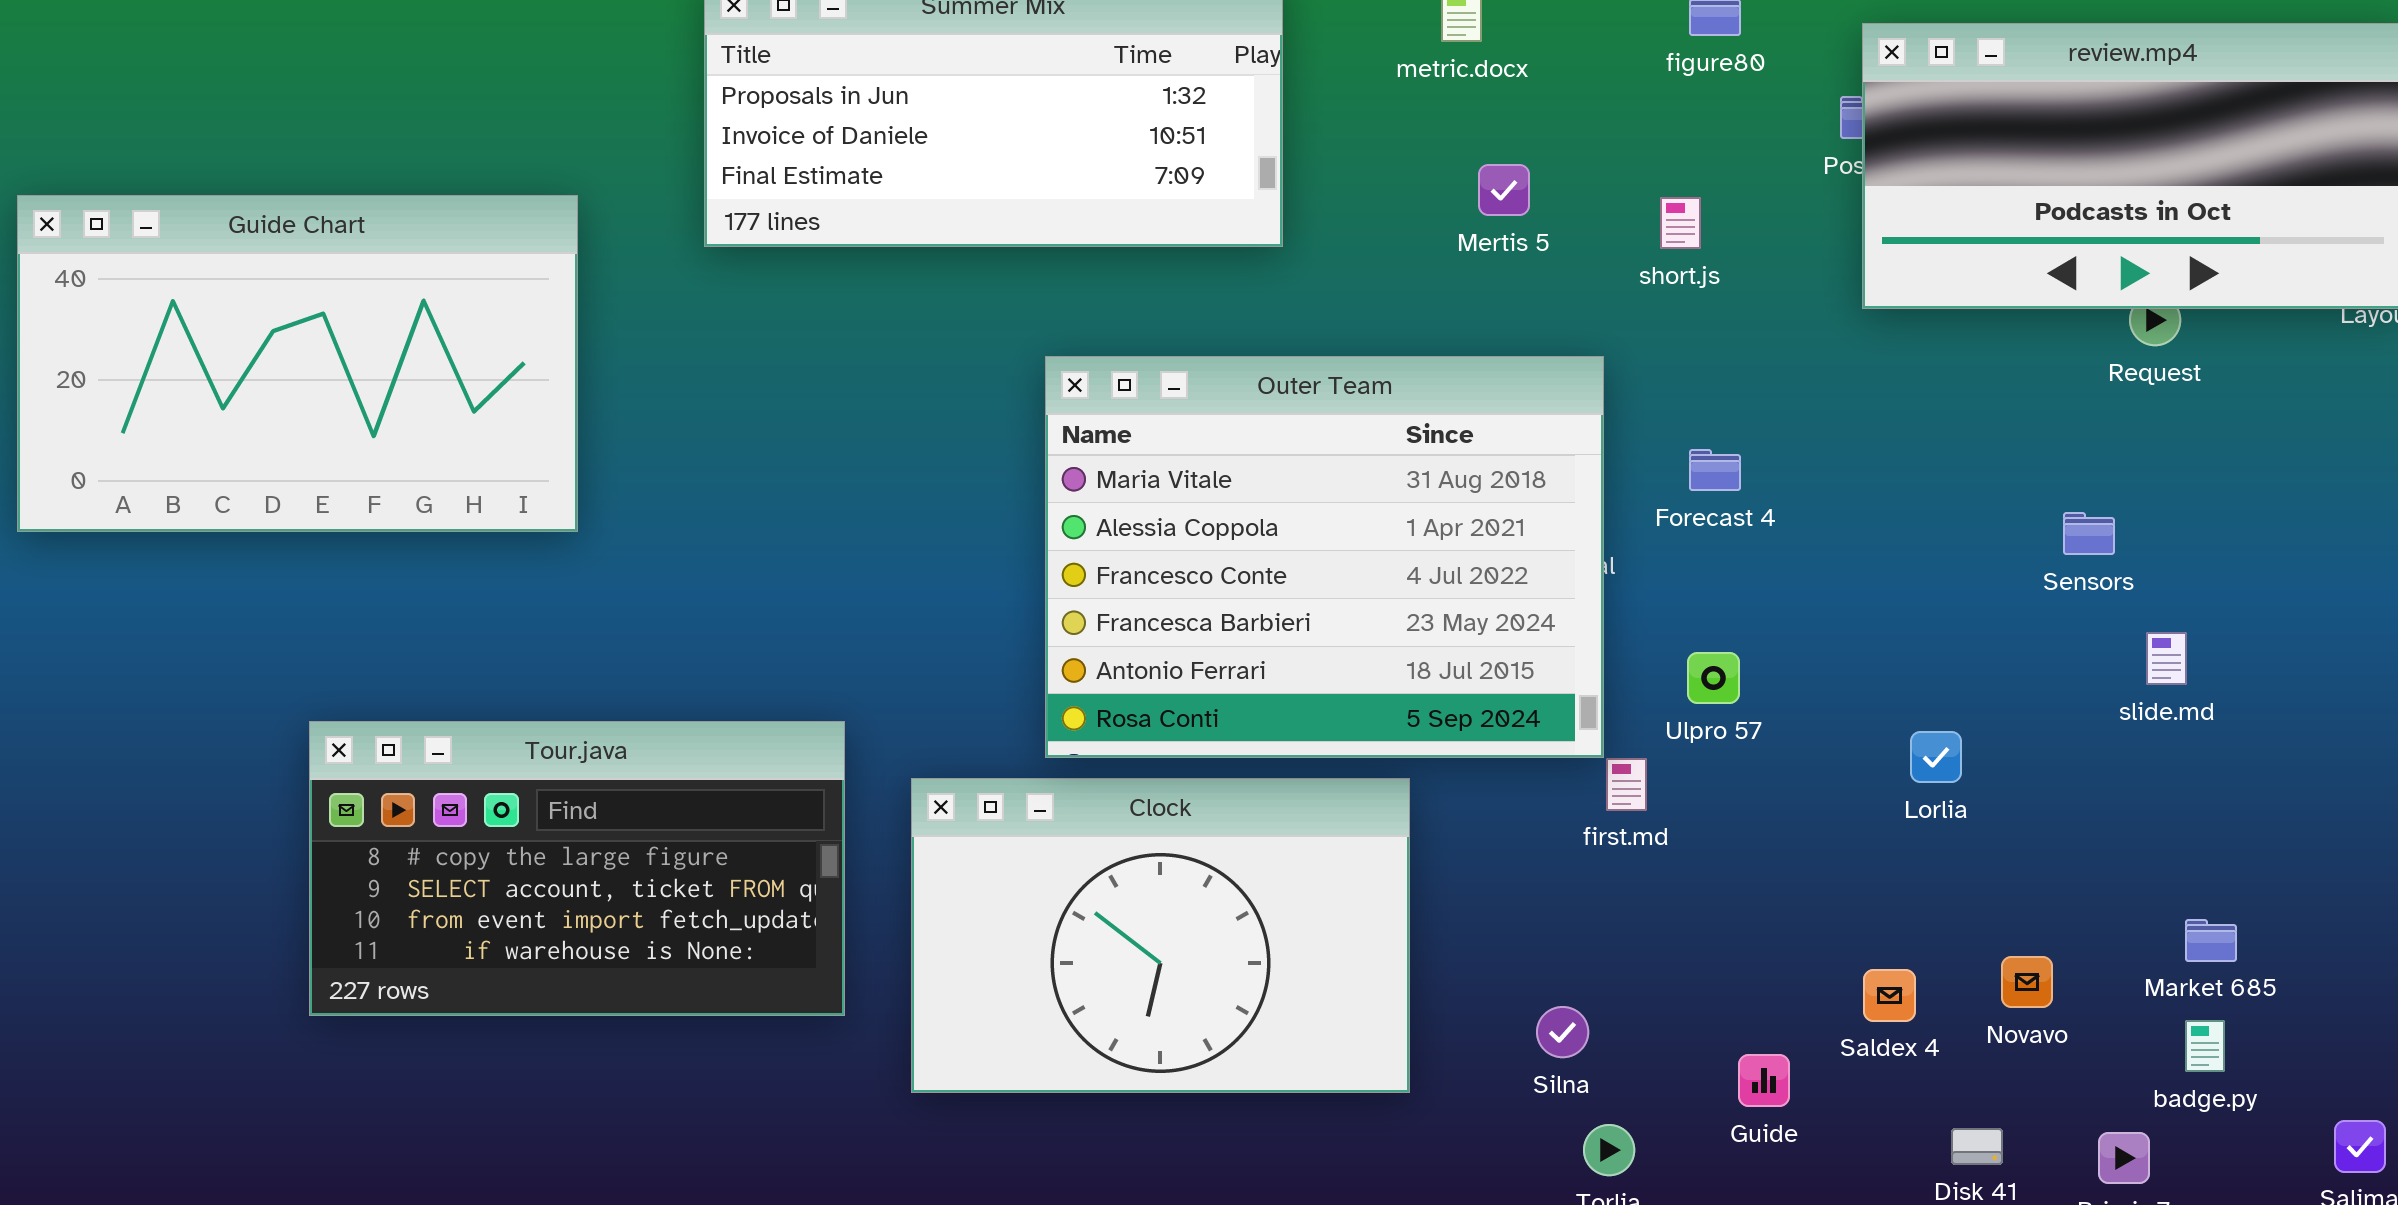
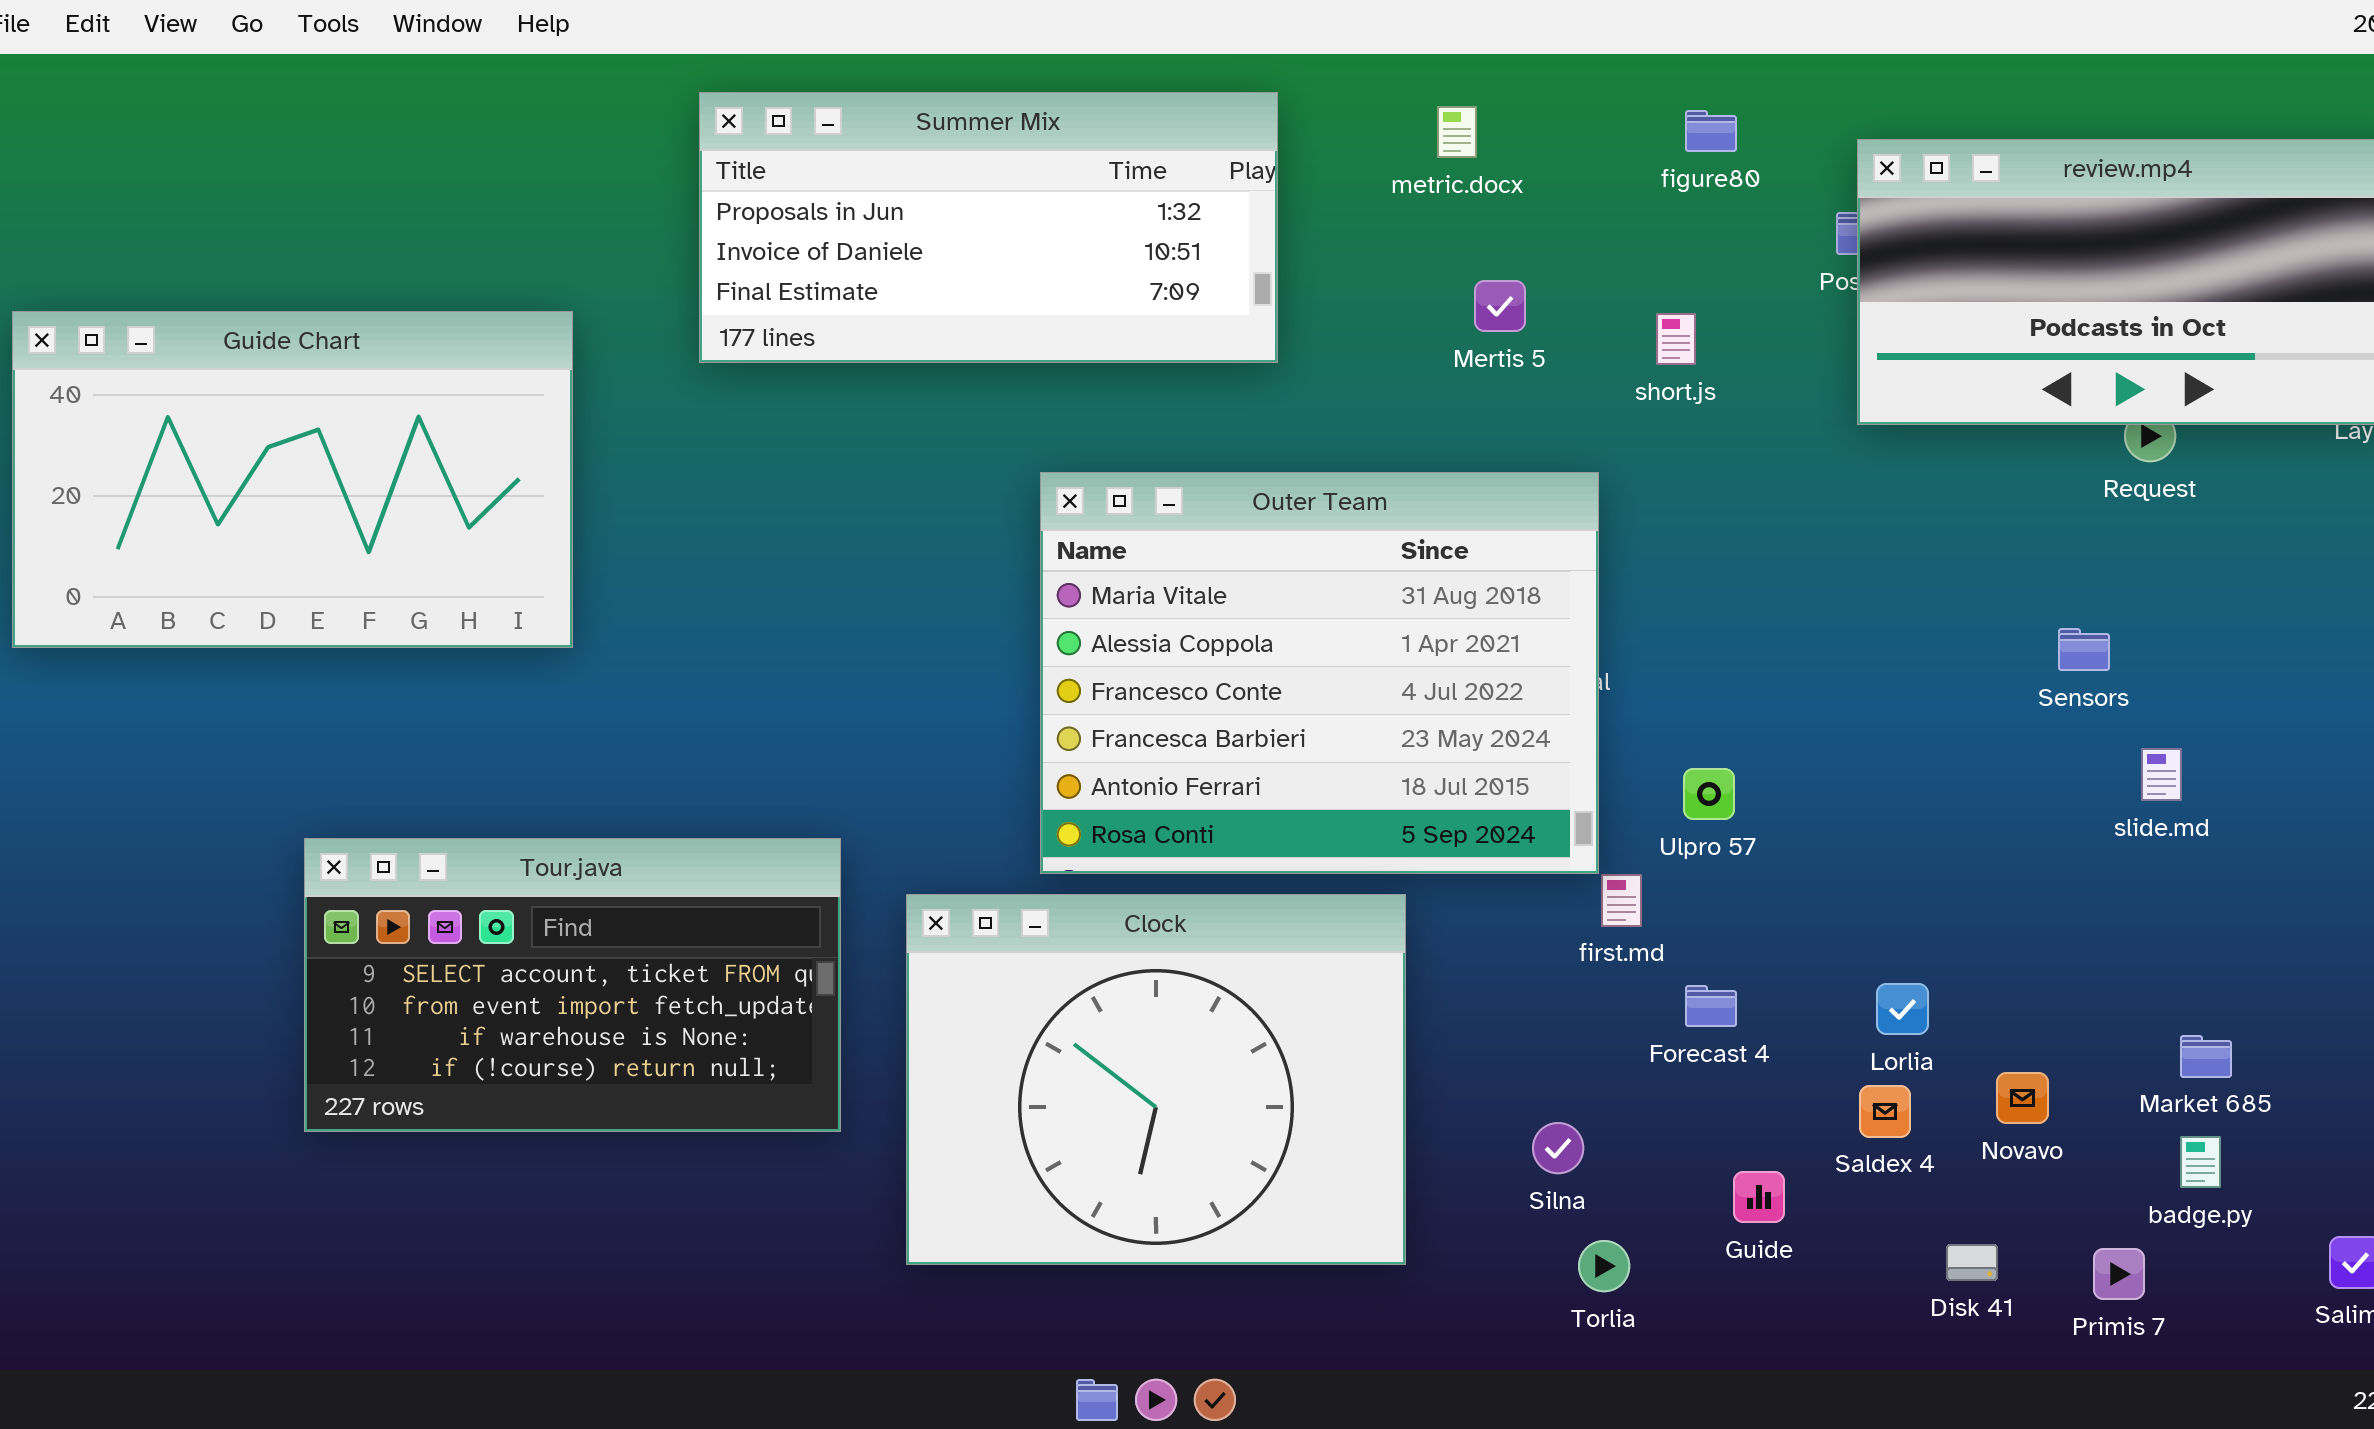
Forecast 4: [1689,449,1741,491] -> [1685,985,1737,1027], moved
Tour.java: [309,721,845,1016] -> [304,838,841,1132], scrolled down 1 row
Lorlia: [1910,731,1962,783] -> [1876,983,1929,1035], moved
Clock: [911,778,1410,1093] -> [906,894,1406,1265], resized

